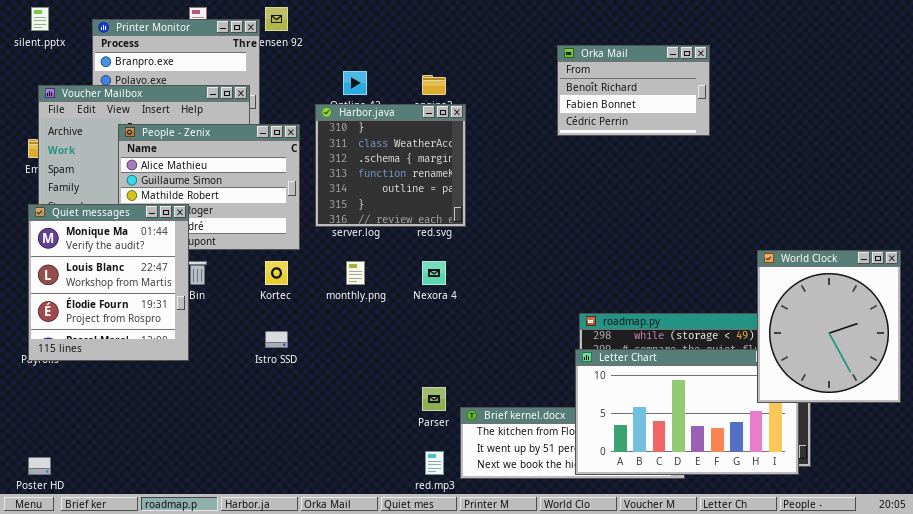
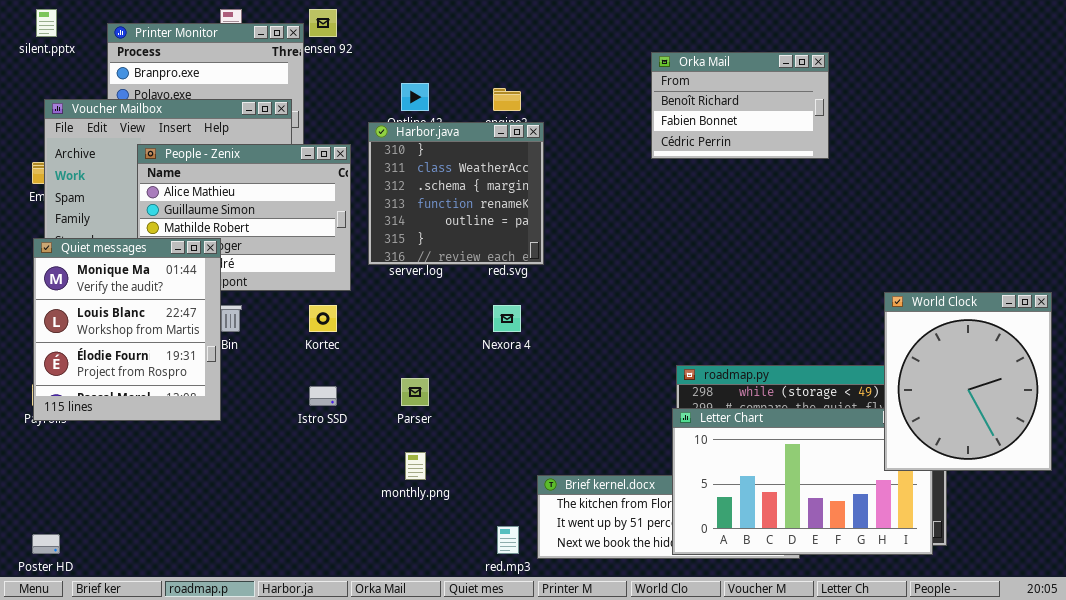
monthly.png: [346,261,365,285] -> [405,452,426,480], moved
Parser: [422,387,446,411] -> [401,378,429,406], moved

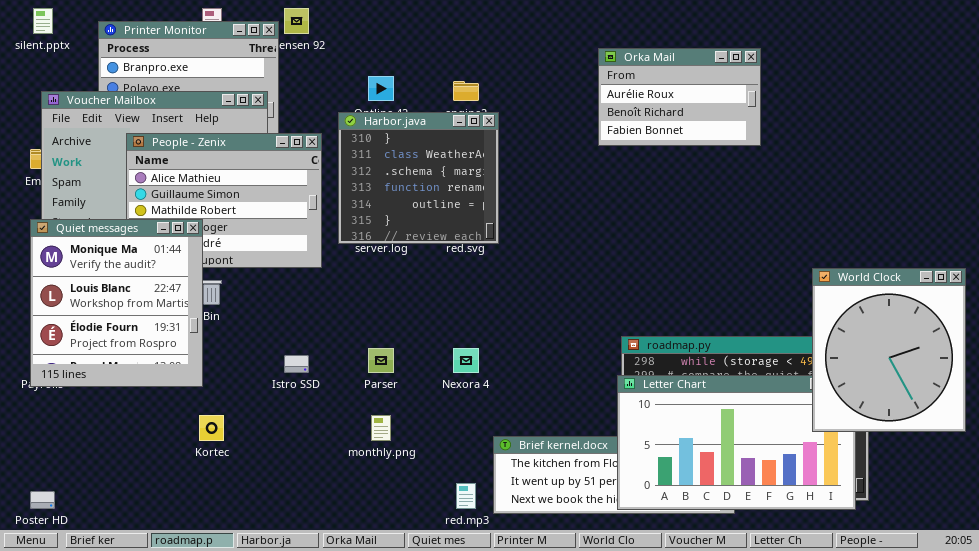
Orka Mail: [651,52,829,159] -> [598,48,761,146], scrolled up 1 row
Kortec: [309,305,337,332] -> [199,415,224,441], moved
Nexora 4: [493,305,521,332] -> [453,348,479,373], moved

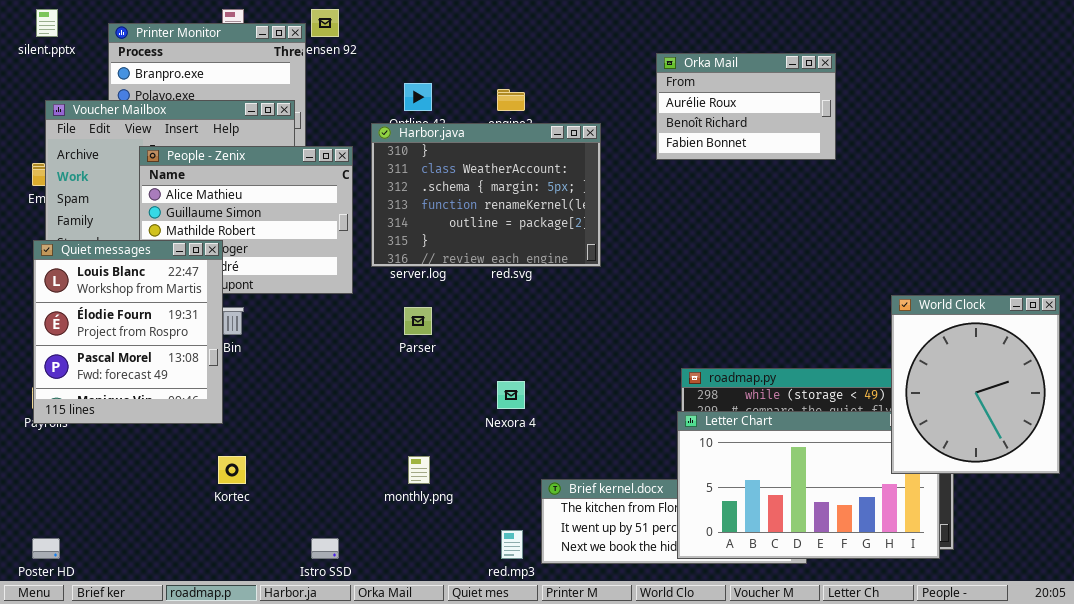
Harbor.java: [338,112,499,244] -> [371,123,601,267], resized
Quiet messages: [30,219,203,387] -> [33,240,223,424], scrolled down 1 row
Parser: [368,348,394,373] -> [404,307,432,335], moved
Istro SSD: [284,355,309,373] -> [311,538,339,559], moved

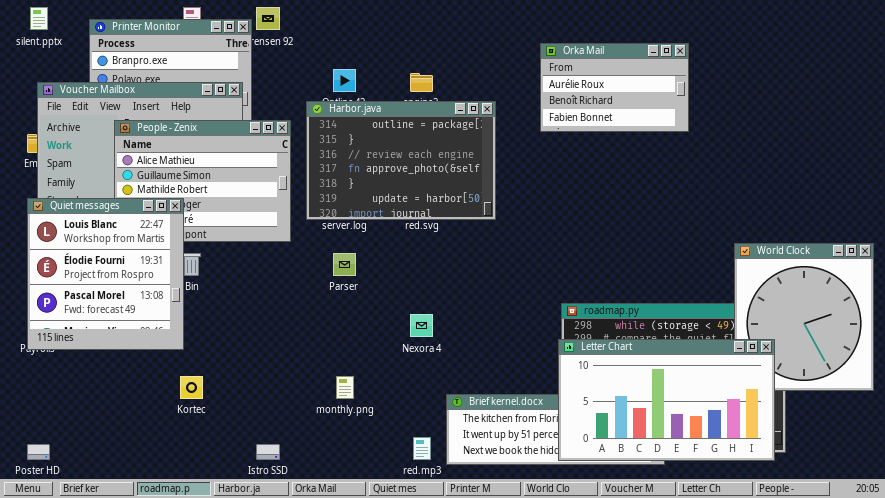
Harbor.java: [371,123,601,267] -> [306,101,496,220], scrolled down 4 rows
Letter Chart: [677,411,940,559] -> [558,339,775,461], raised

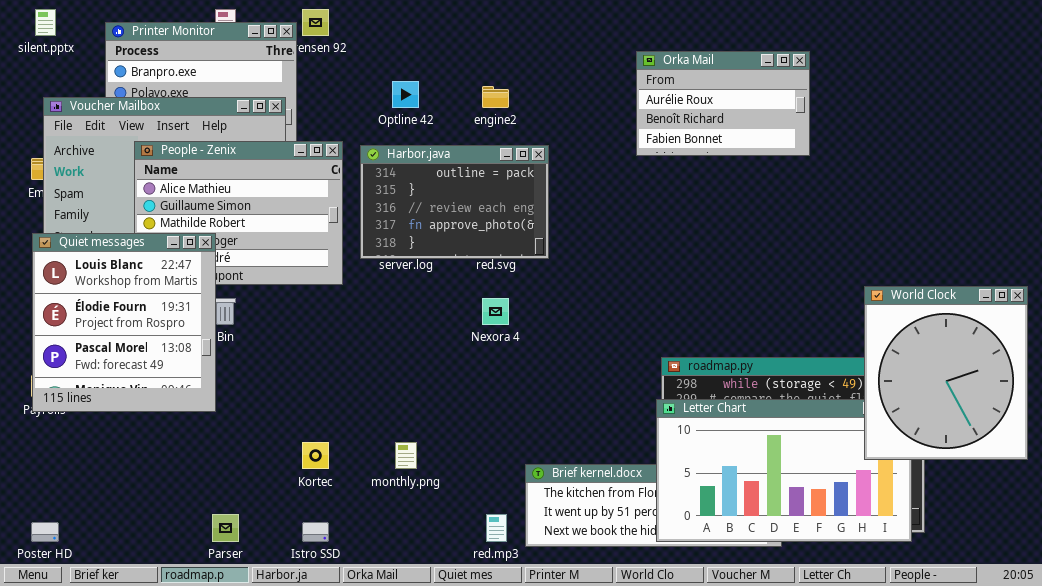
Harbor.java: [306,101,496,220] -> [360,145,549,259], resized
World Clock: [734,243,874,391] -> [864,286,1028,460], raised
Parser: [333,253,356,276] -> [212,514,239,542], moved
Nexora 4: [410,314,433,337] -> [482,298,509,325], moved
Kortec: [180,376,203,399] -> [302,442,329,469], moved

